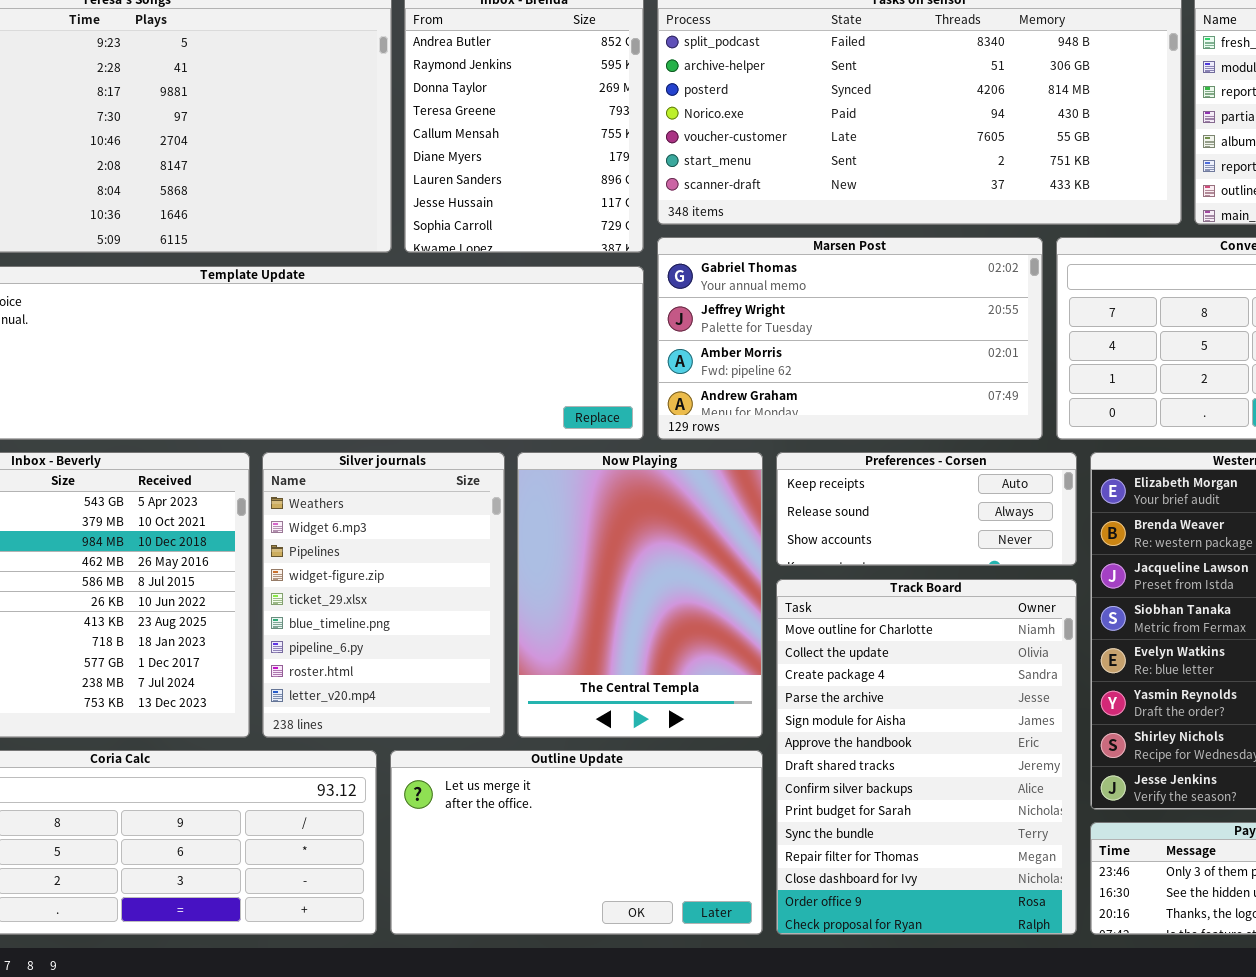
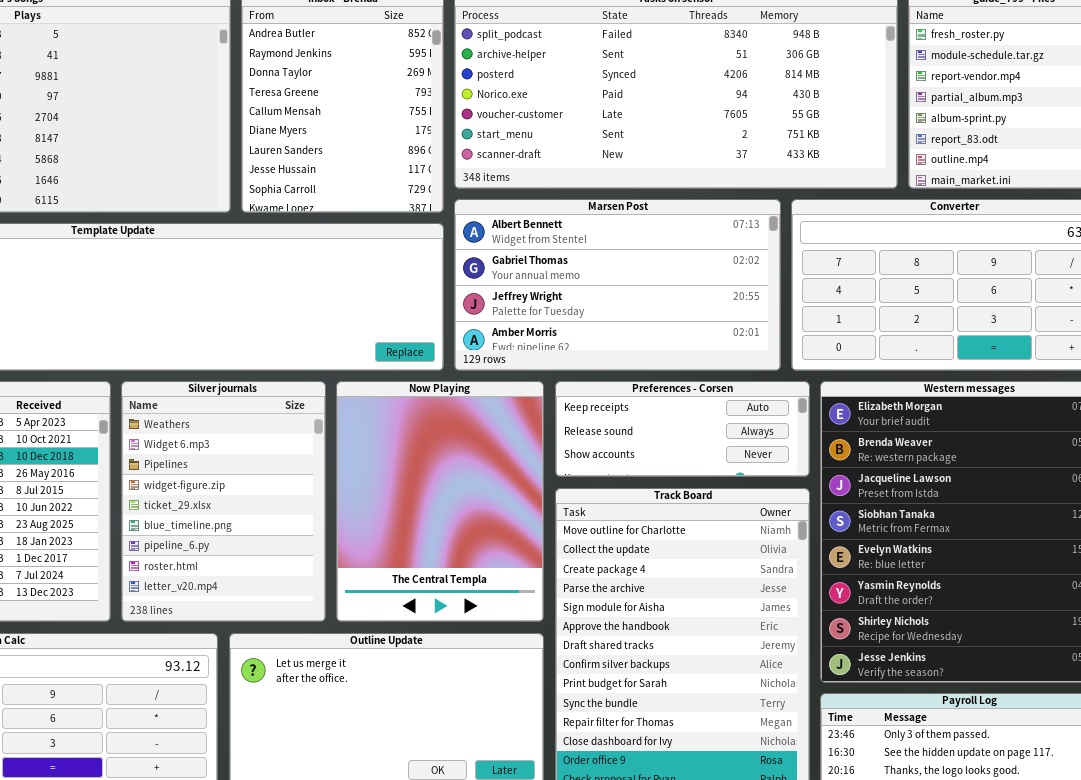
Marsen Post: [657,237,1043,440] -> [454,199,781,371], scrolled up 1 row

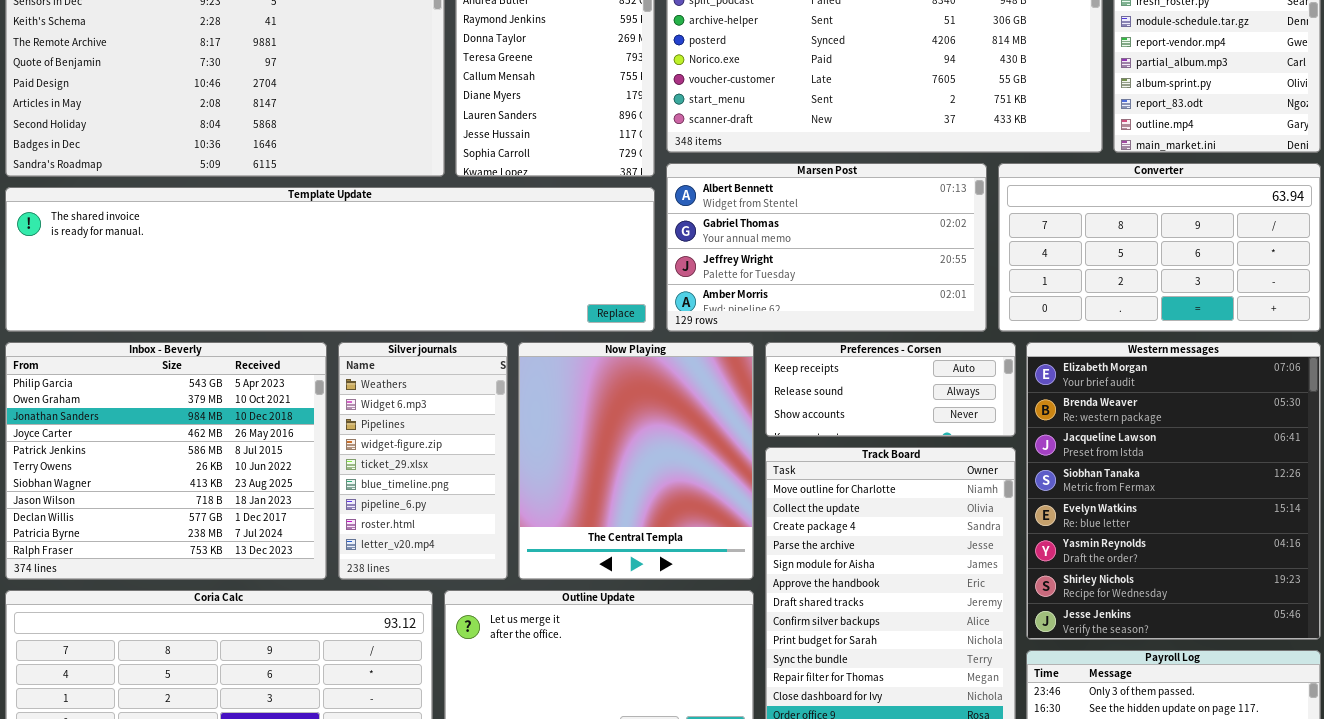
Silver journals: [121,381,326,622] -> [338,342,508,580], resized
Now Playing: [336,381,544,622] -> [518,342,754,580], resized

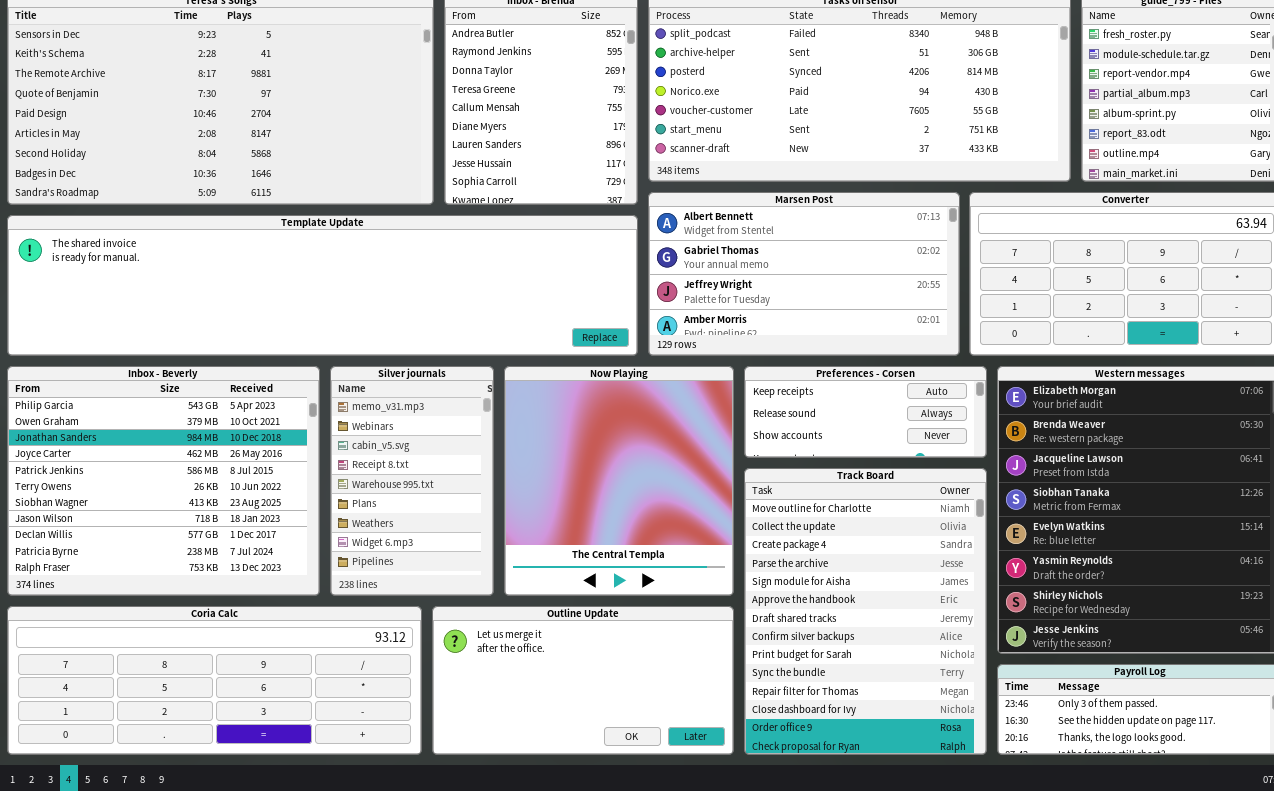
Silver journals: [338,342,508,580] -> [330,366,494,596], scrolled up 6 rows

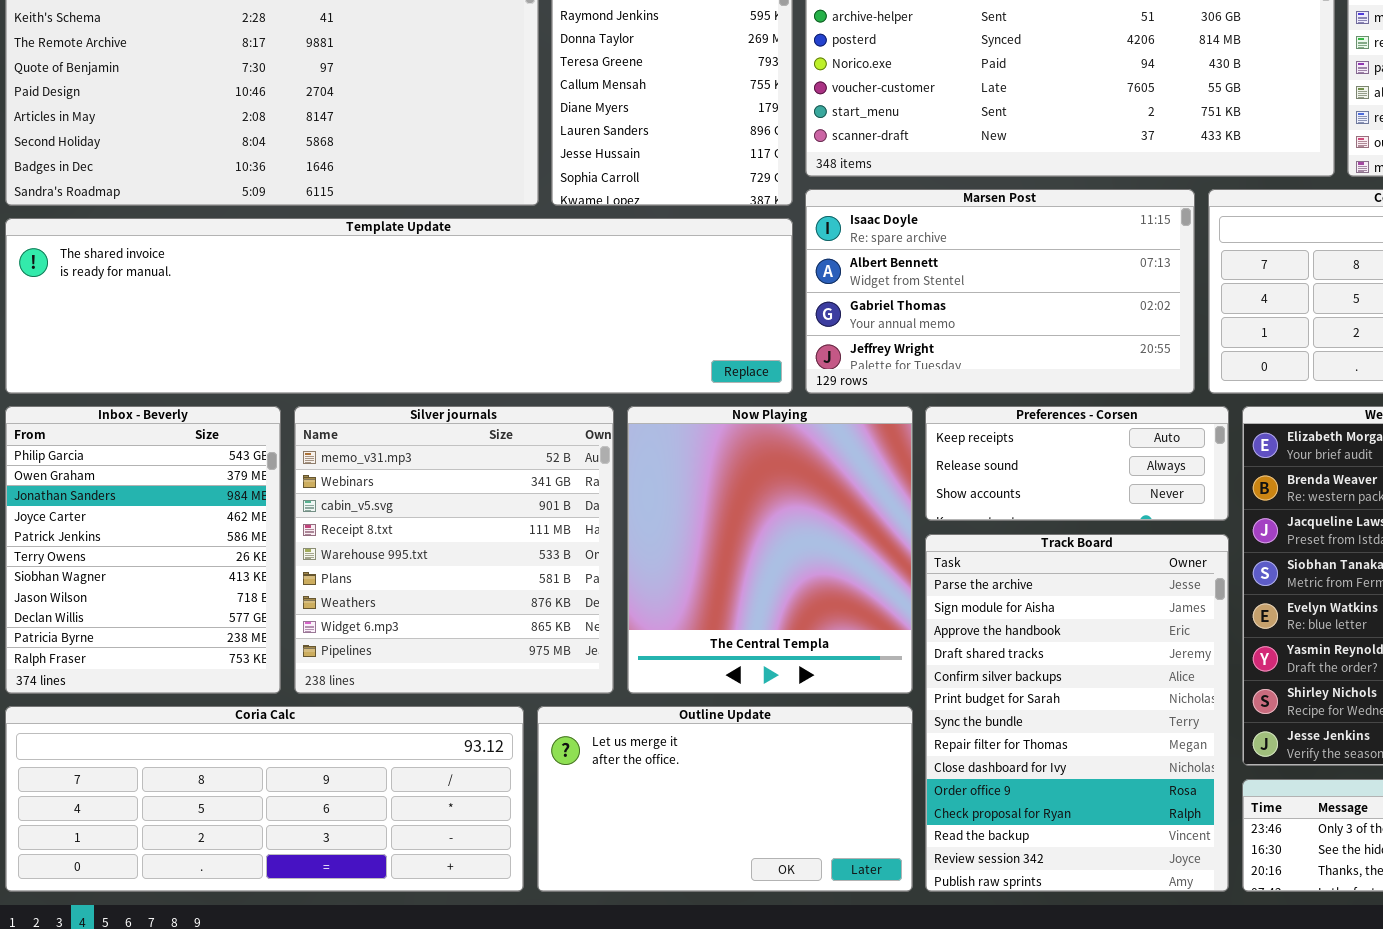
Marsen Post: [648,192,960,356] -> [805,189,1195,394], scrolled up 1 row
Inbox - Beverly: [7,366,320,596] -> [5,406,281,694], resized
Silver journals: [330,366,494,596] -> [294,406,614,694], resized
Track Board: [744,468,987,755] -> [925,534,1229,892], scrolled down 3 rows

